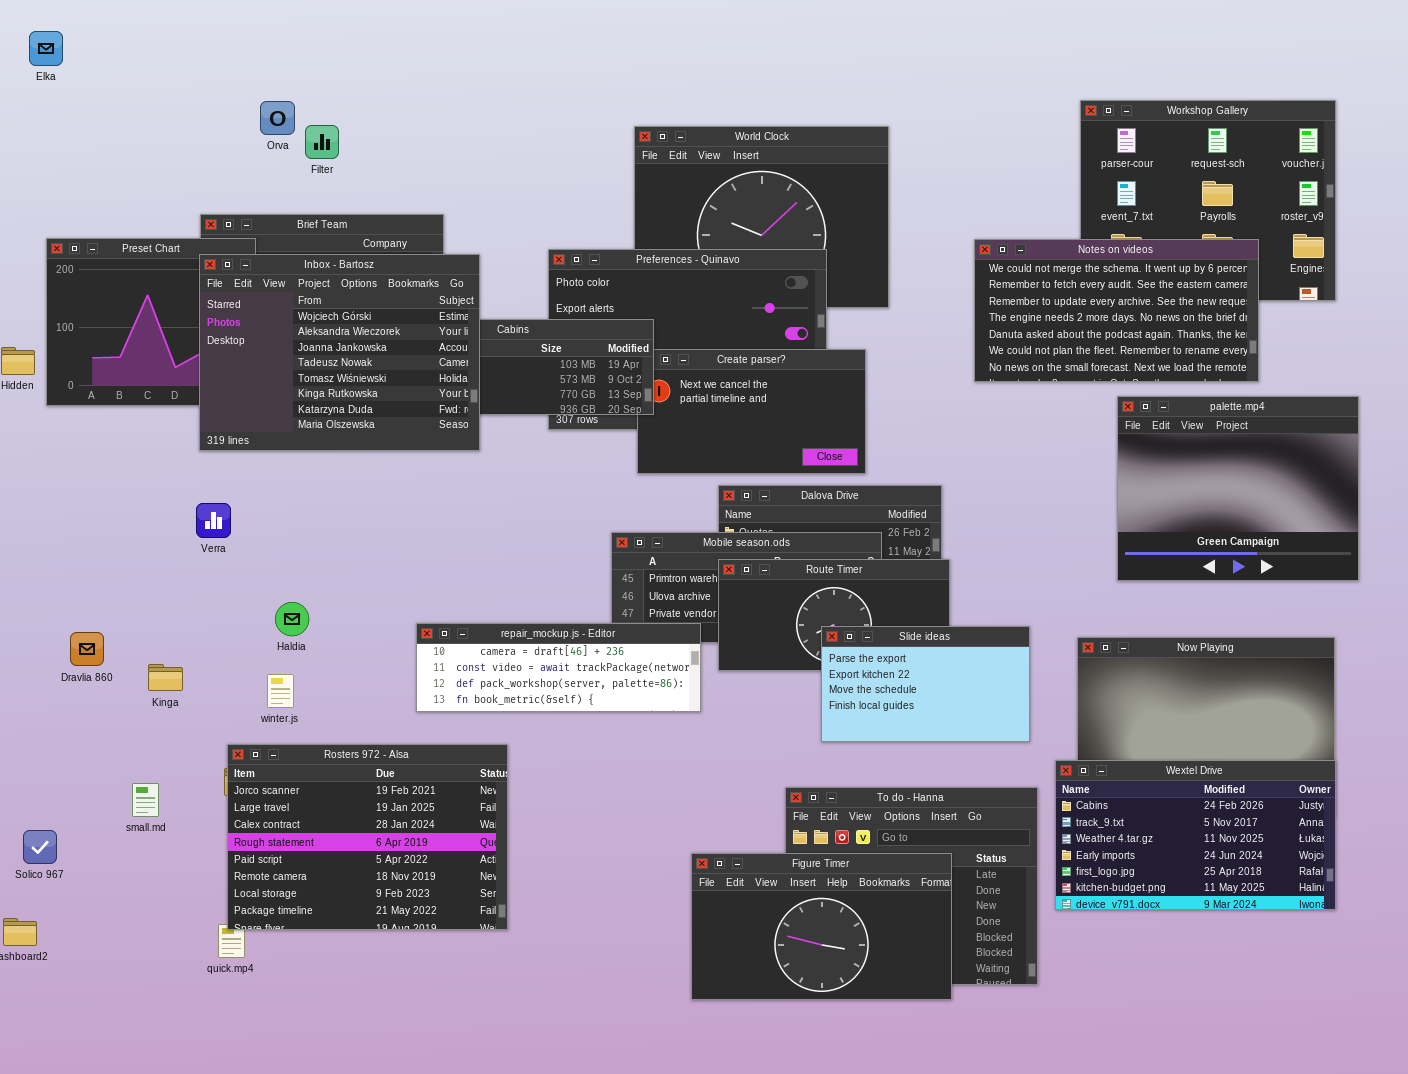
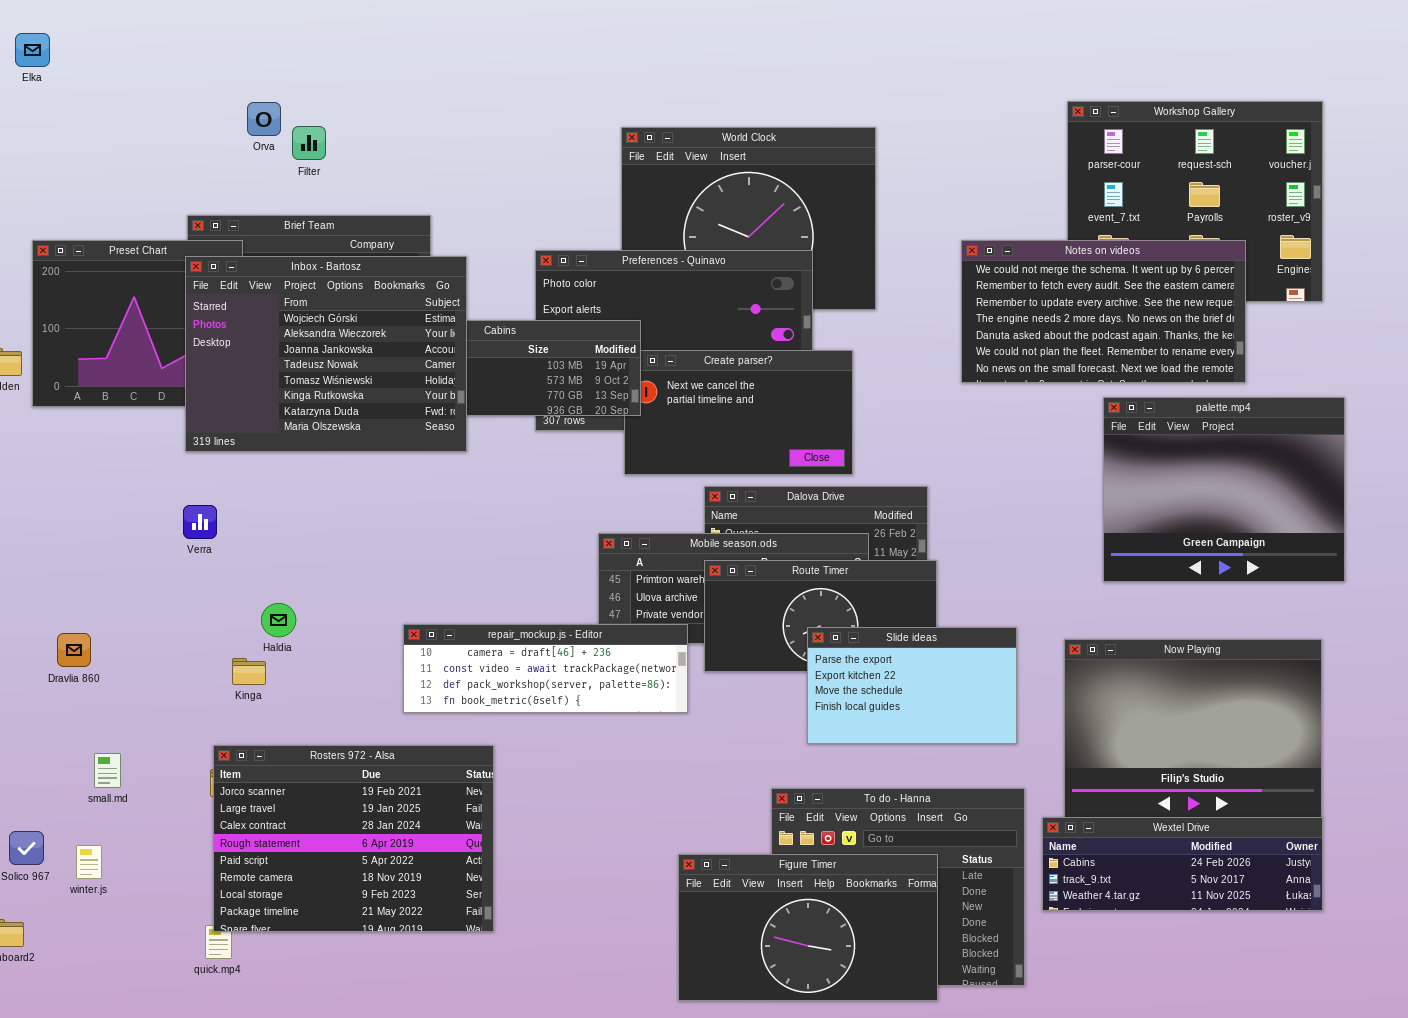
Kinga: [148,664,183,691] -> [232,658,266,685], moved
winter.js: [267,674,294,708] -> [76,845,102,879], moved
Wextel Drive: [1055,760,1336,910] -> [1042,817,1323,911], resized
small.md: [132,783,159,817] -> [94,753,121,788], moved

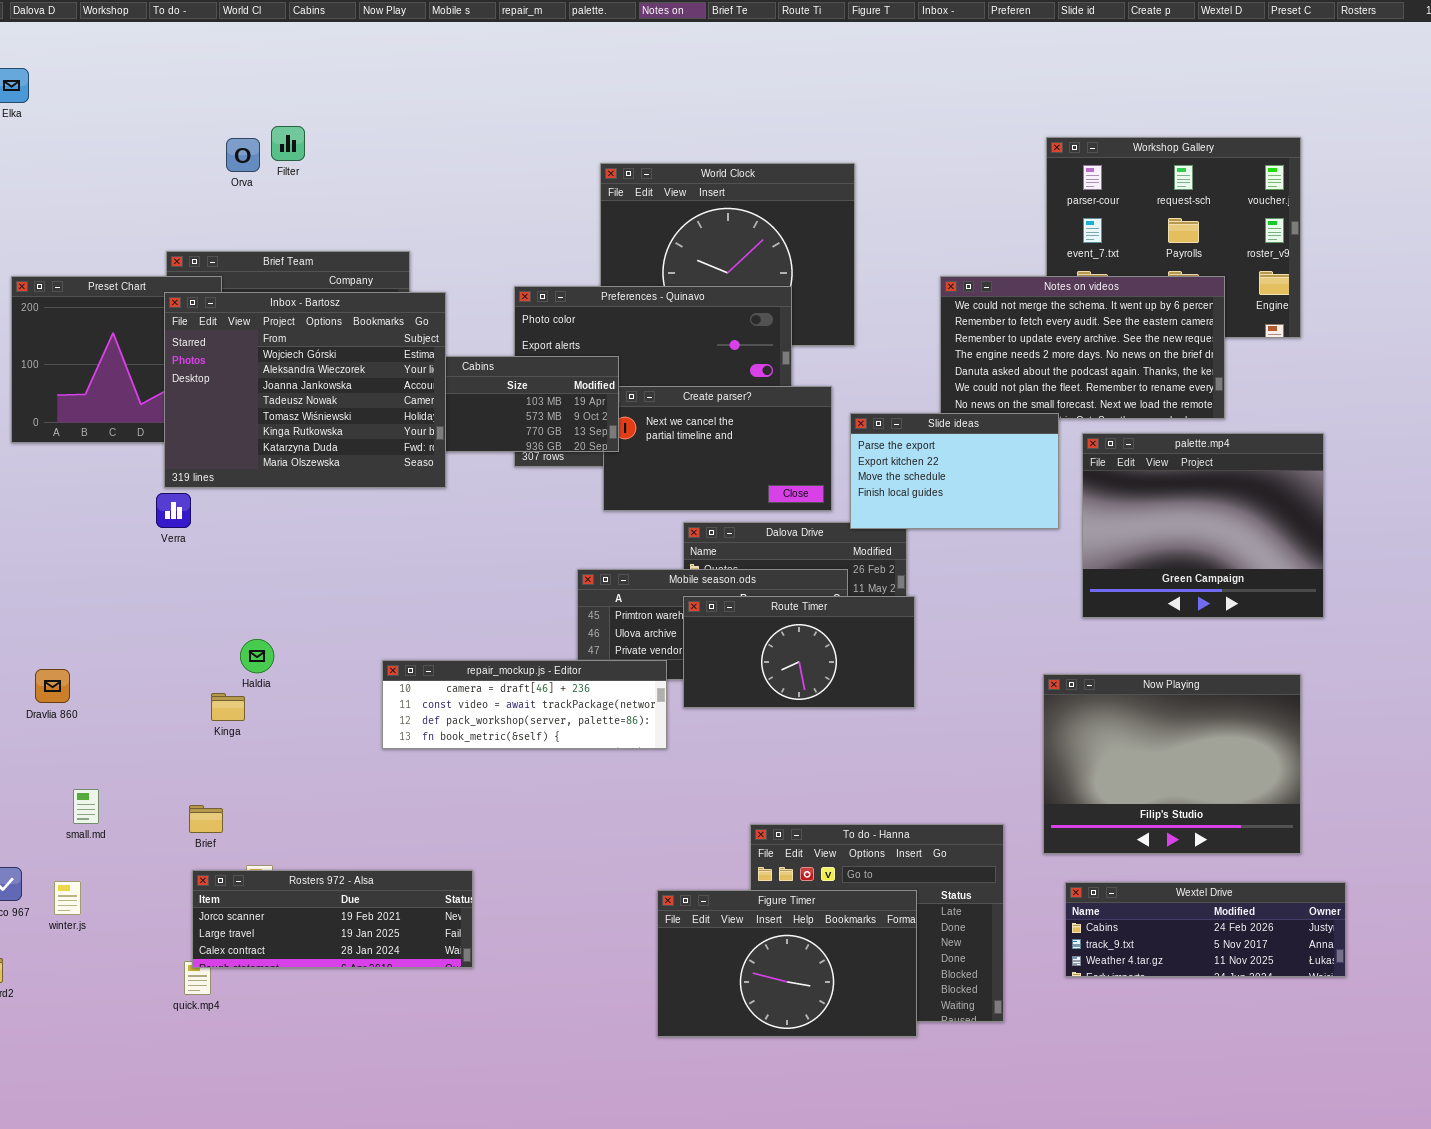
Filter: [292,126,326,160] -> [271,126,305,161], moved
Verra: [183,505,217,539] -> [156,493,191,528], moved
Slide ideas: [807,627,1017,744] -> [850,413,1059,529], moved
Rosters 972 - Alsa: [213,745,494,932] -> [192,870,473,968], resized
Wextel Drive: [1042,817,1323,911] -> [1065,882,1346,977], moved

